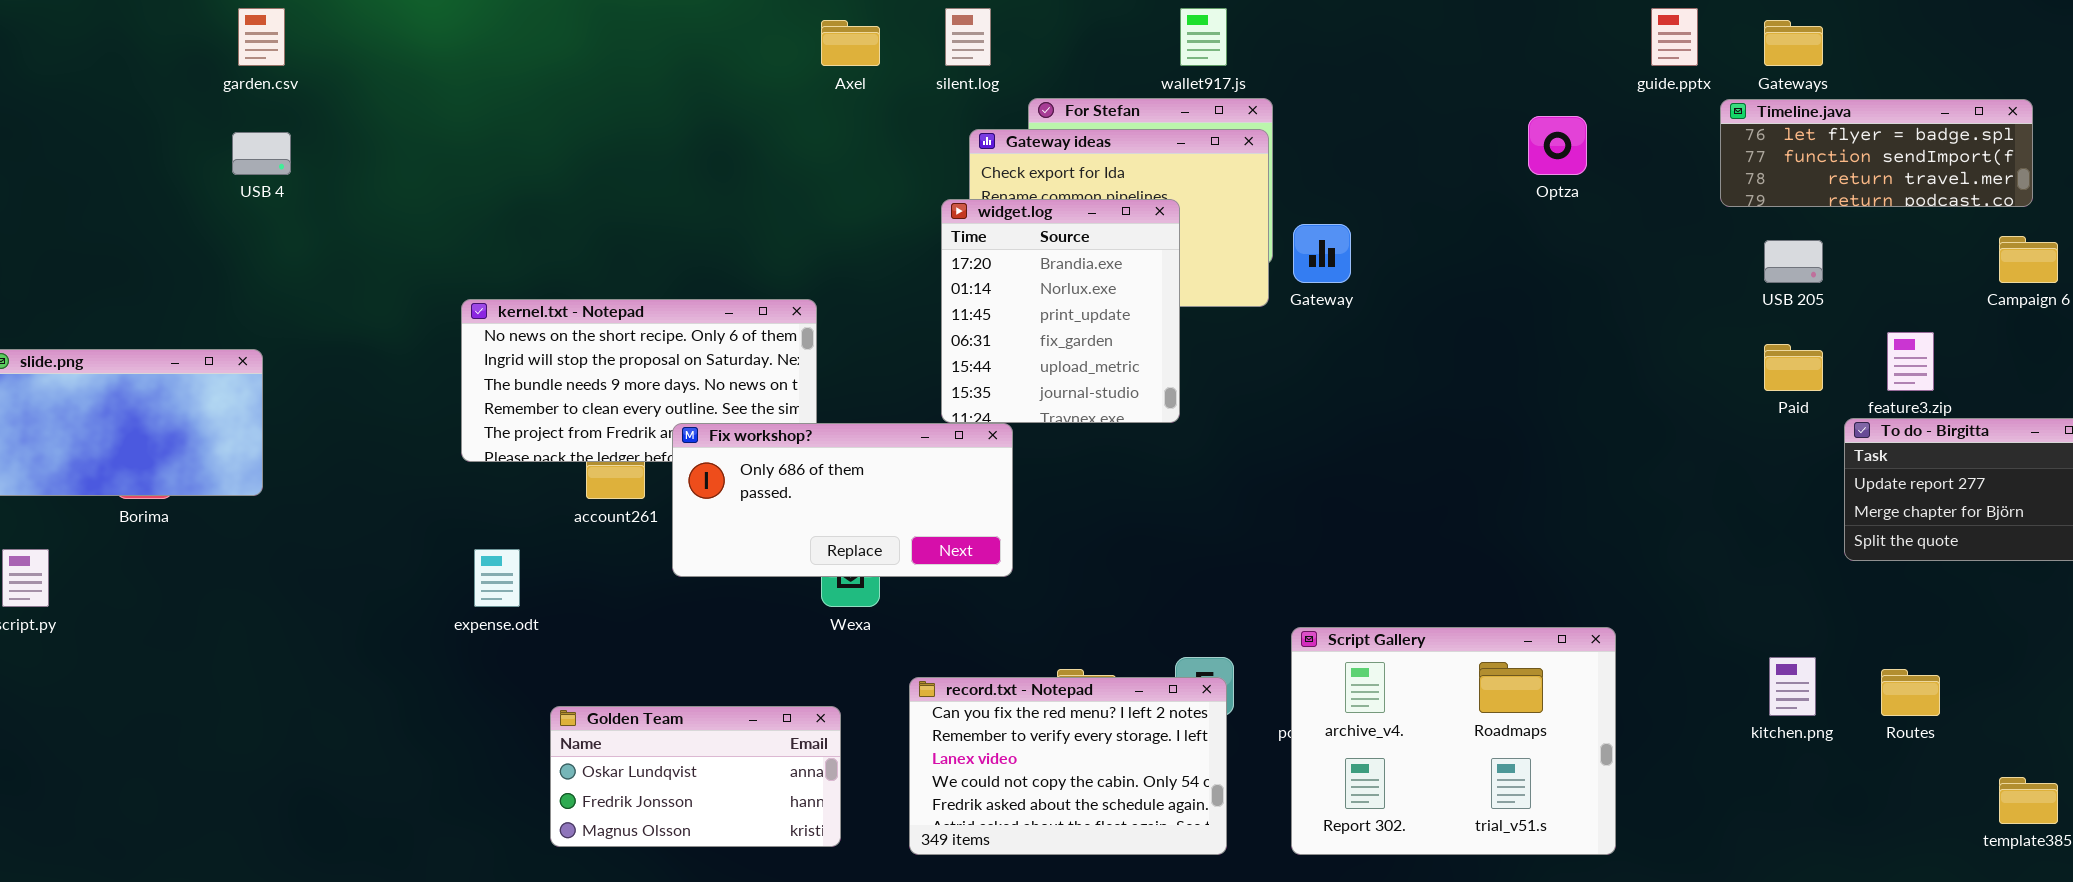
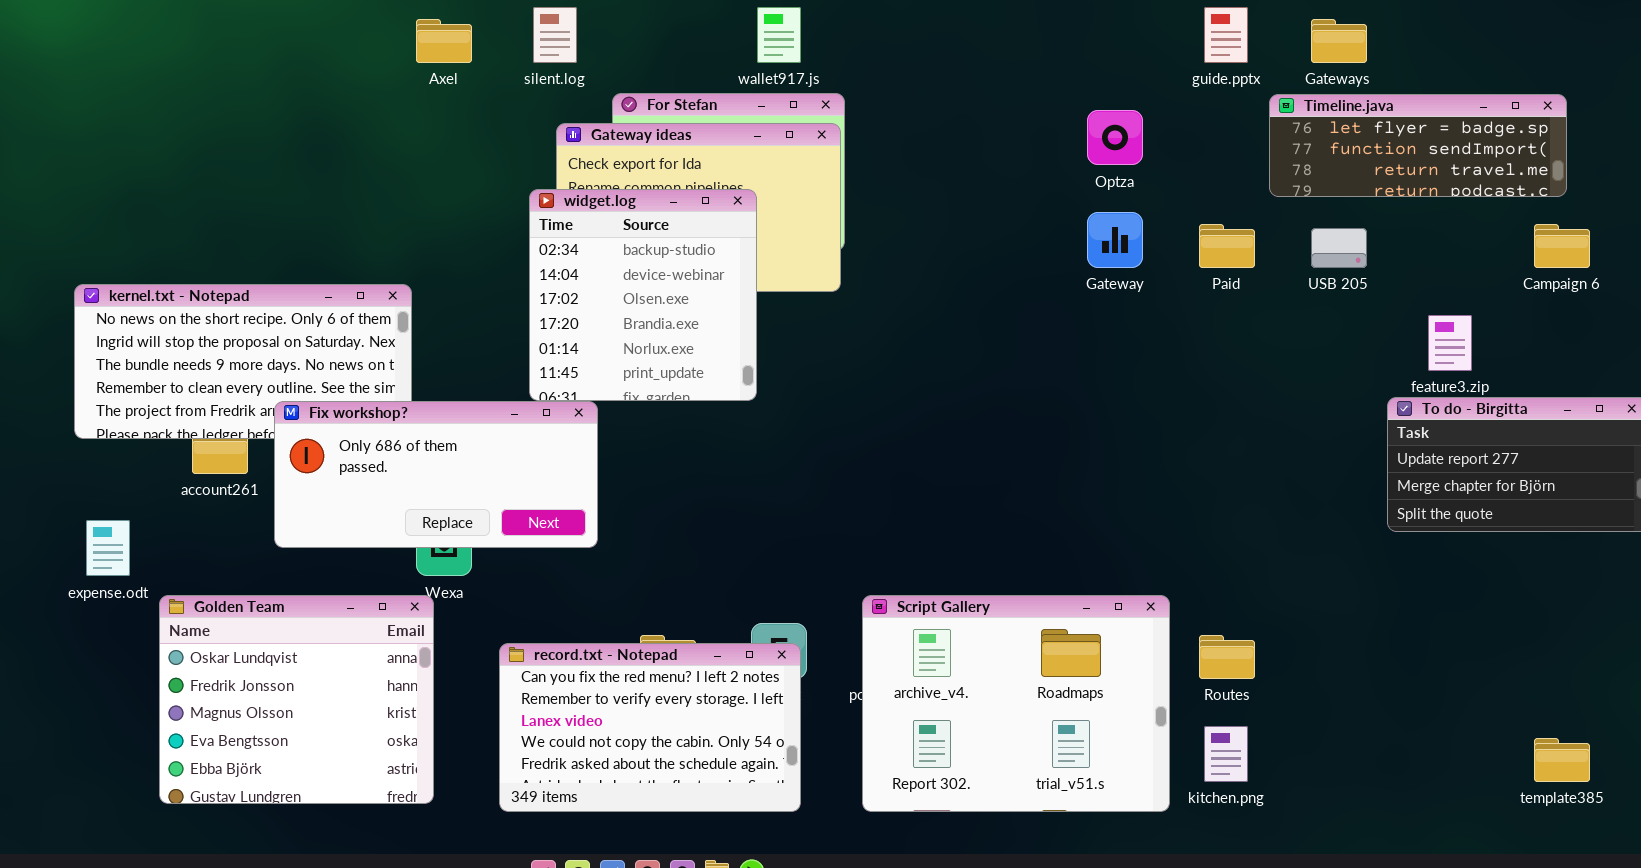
widget.log: [941,199,1180,423] -> [529,189,757,401], scrolled up 3 rows
Gateway: [1293,224,1351,283] -> [1087,212,1143,268], moved
Paid: [1764,344,1823,391] -> [1199,224,1255,268], moved
kitchen.png: [1769,657,1816,716] -> [1204,726,1248,782], moved
Routes: [1881,669,1940,716] -> [1199,635,1255,679], moved
Golden Team: [550,706,841,847] -> [159,595,434,804], resized

